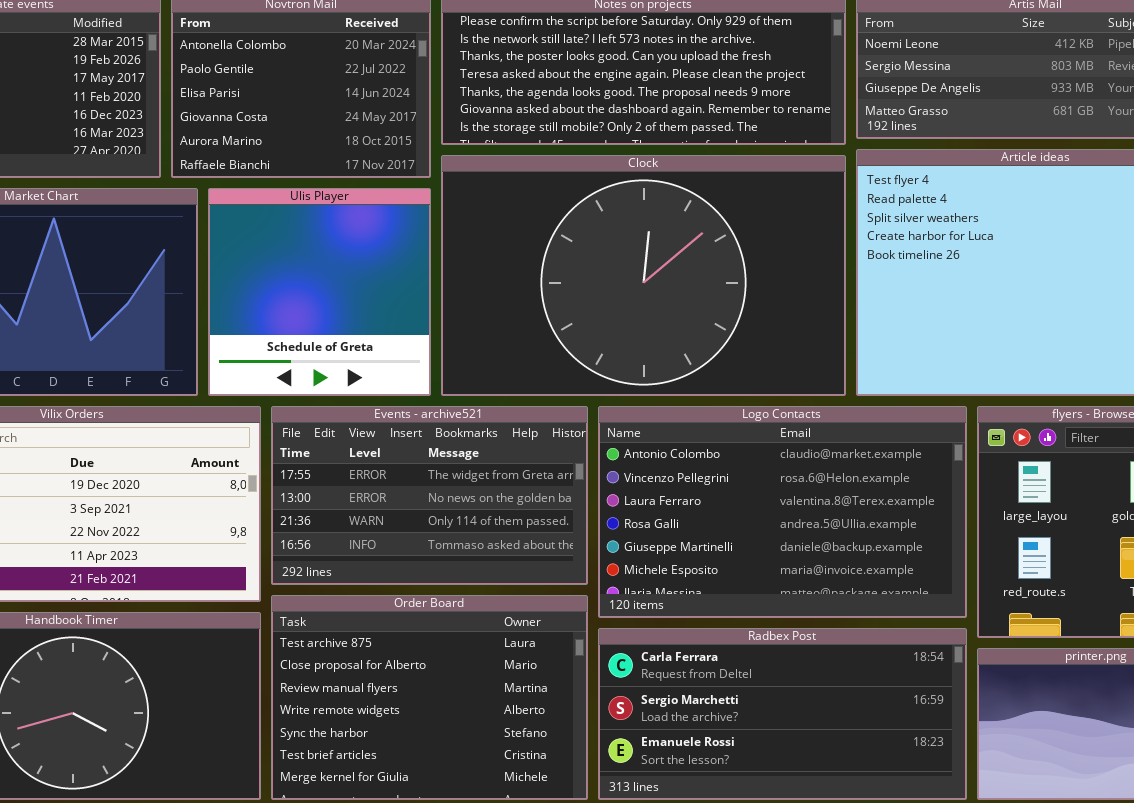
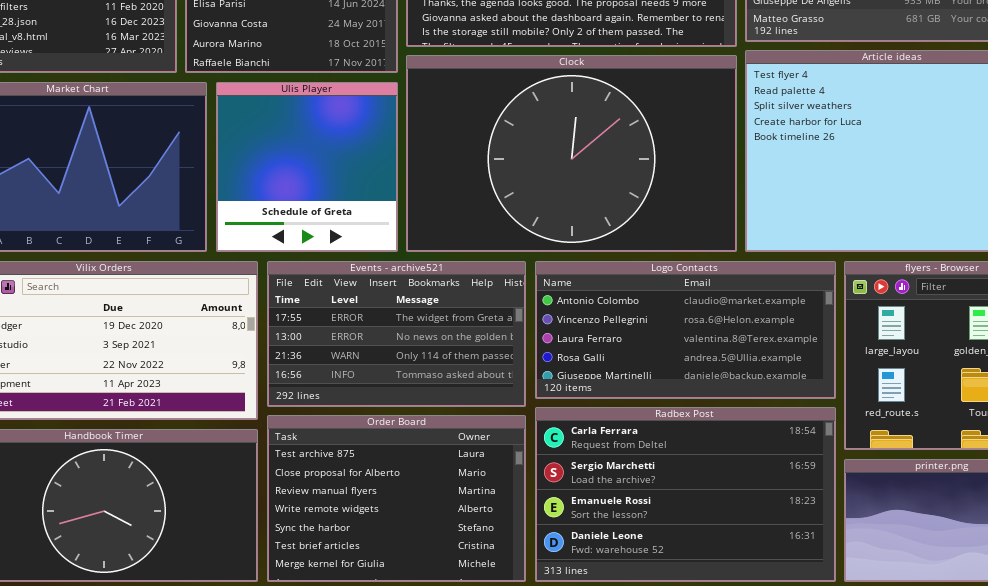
Logo Contacts: [598,406,967,618] -> [535,261,836,399], resized
Radbex Post: [598,628,967,800] -> [535,407,836,582], resized

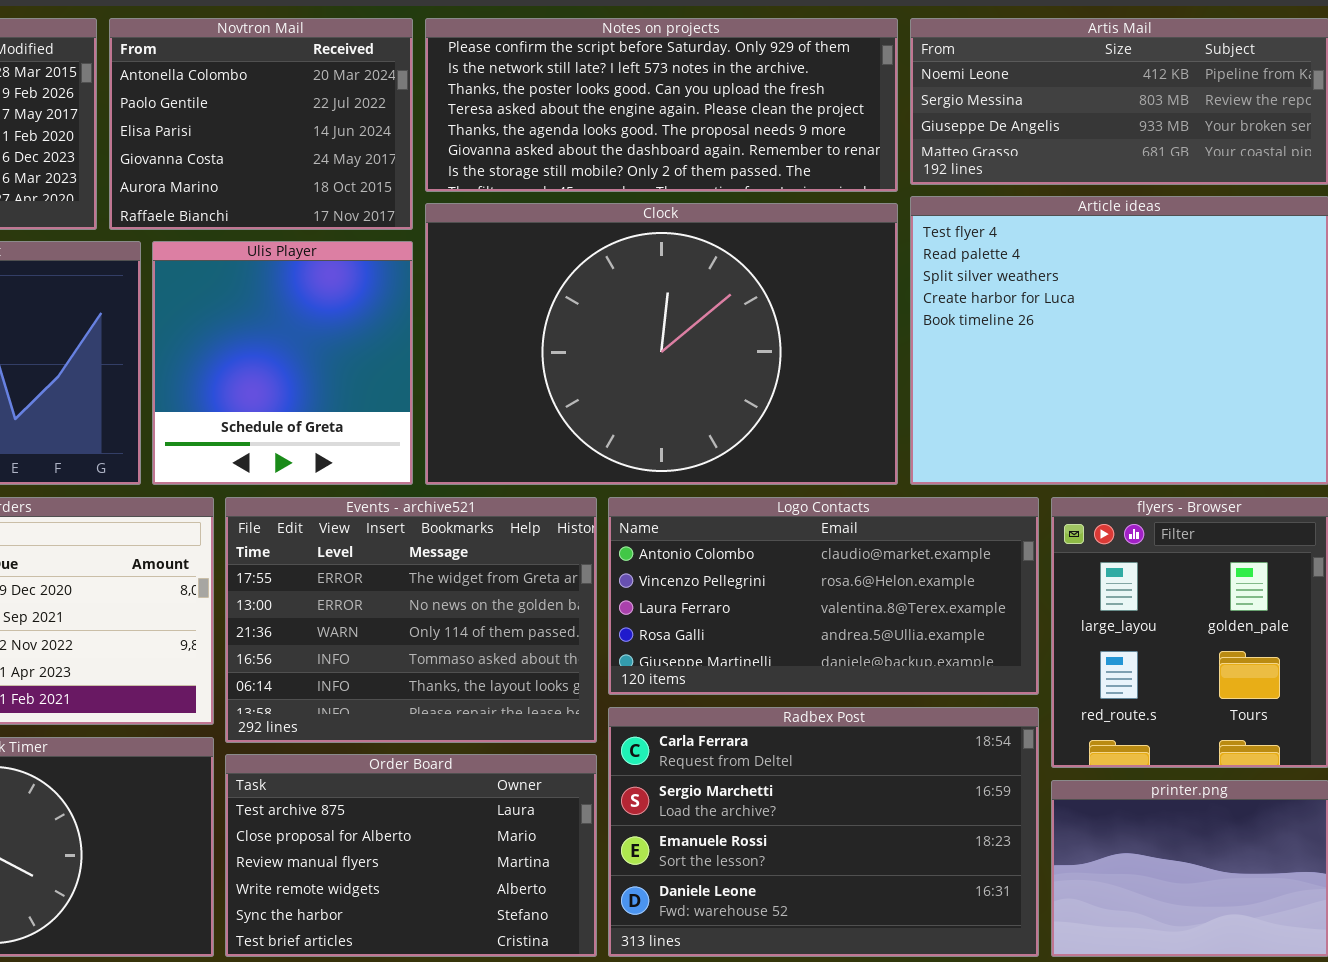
Events - archive521: [267,261,526,407] -> [225,497,597,743], resized
Order Board: [267,415,526,582] -> [225,754,597,957], resized

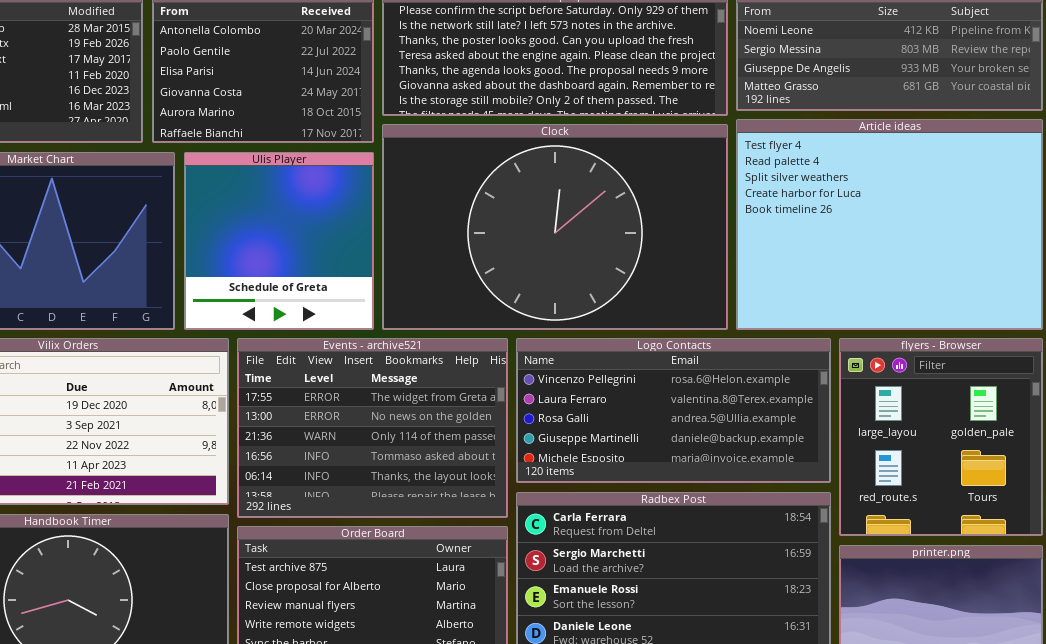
Logo Contacts: [608,497,1039,695] -> [516,338,831,483], scrolled down 1 row

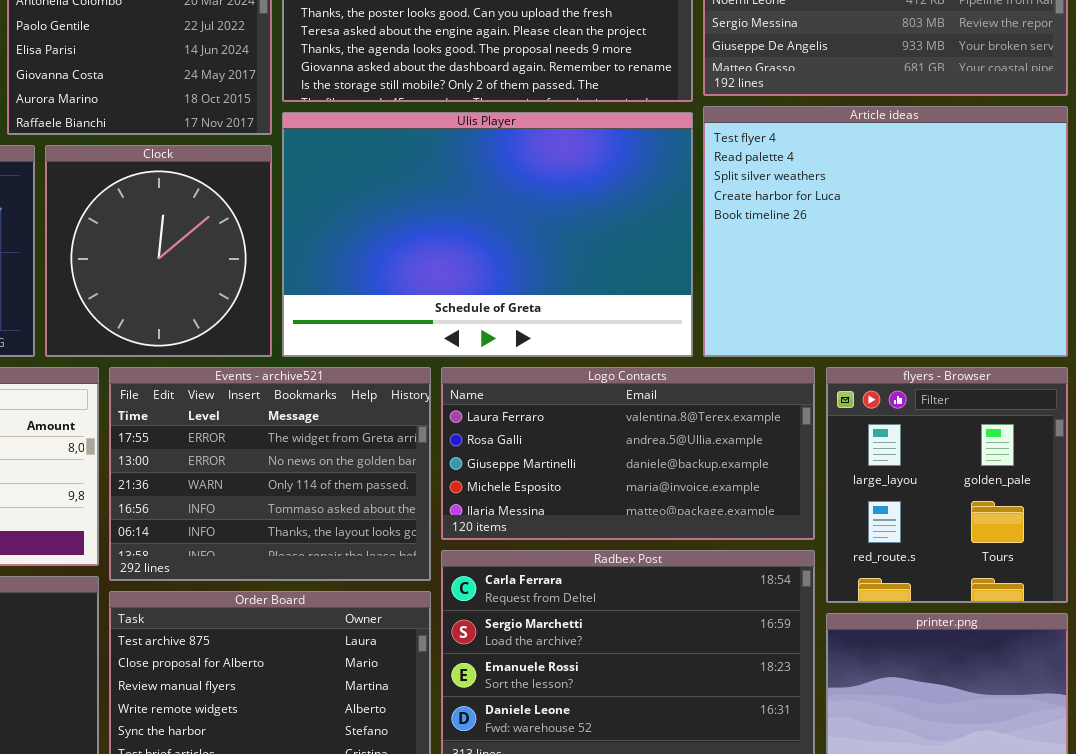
Clock: [382,124,728,330] -> [45,145,272,357], moved, resized
Ulis Player: [184,152,374,330] -> [282,112,693,357], moved, resized
Logo Contacts: [516,338,831,483] -> [441,367,815,540], scrolled down 1 row

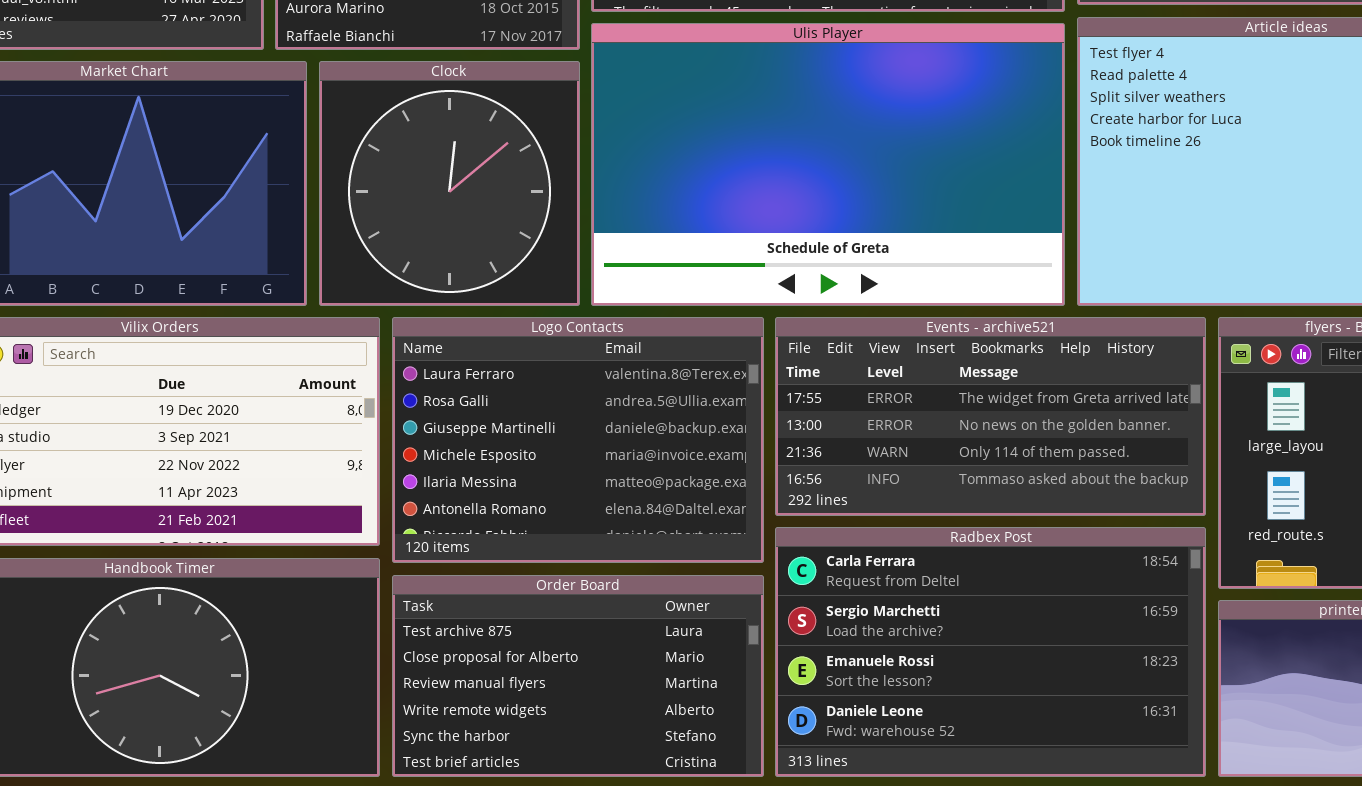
Events - archive521: [109,367,431,581] -> [775,317,1206,516], moved, resized
Logo Contacts: [441,367,815,540] -> [392,317,764,563], moved, resized

